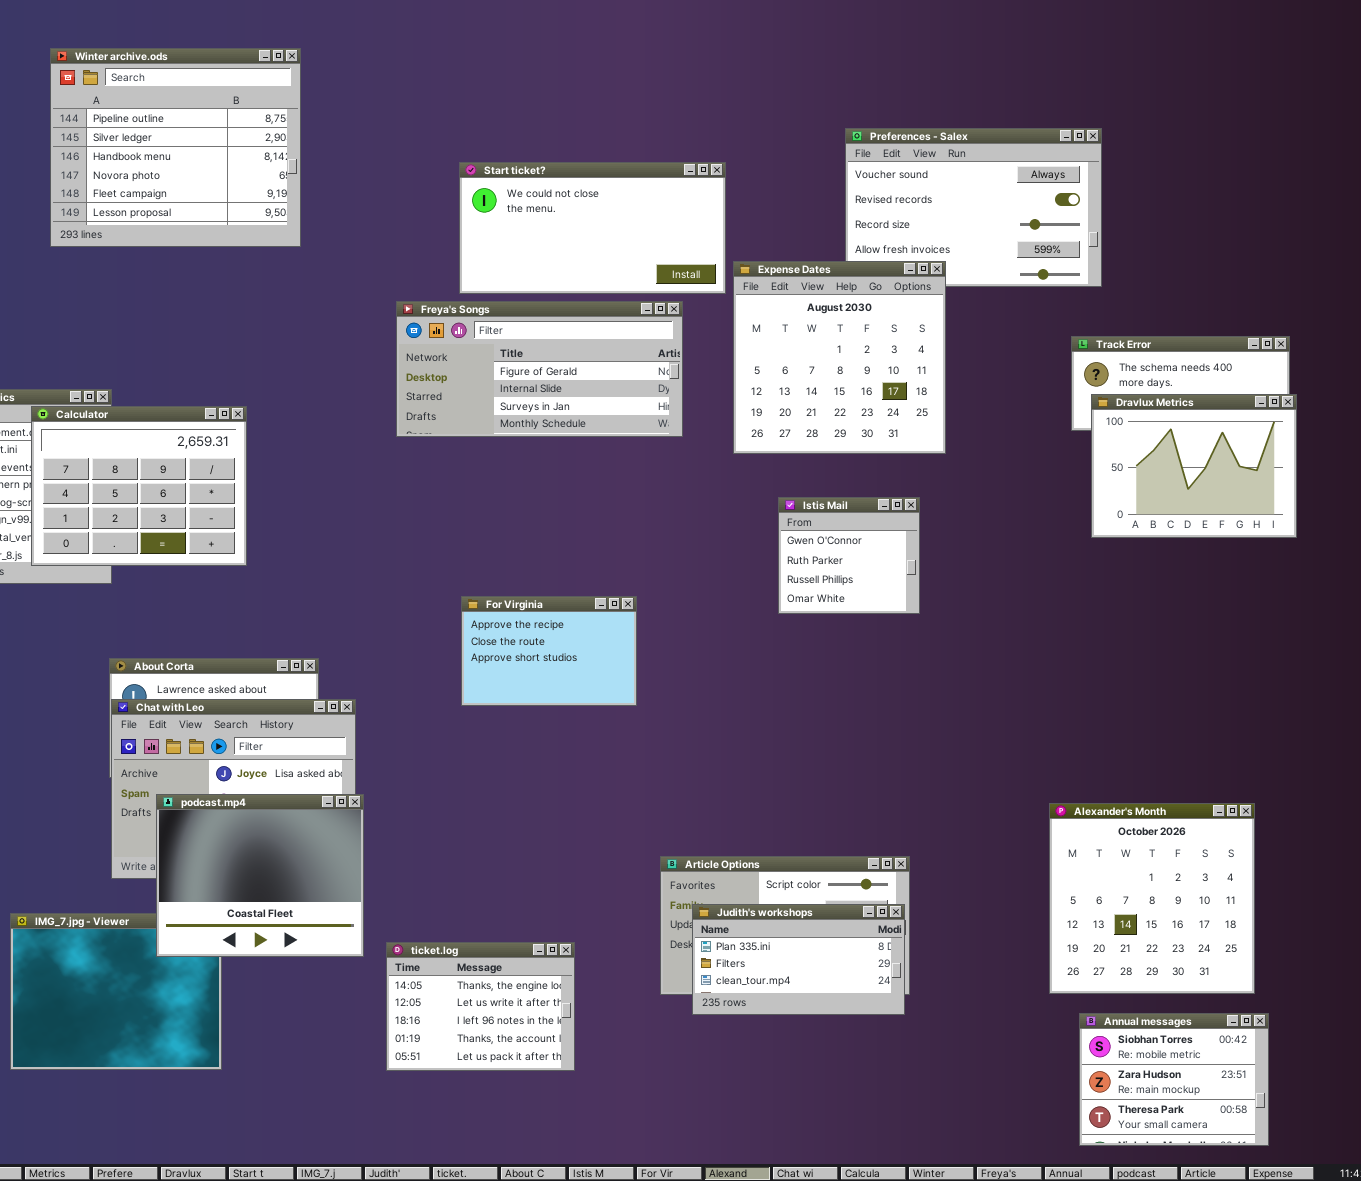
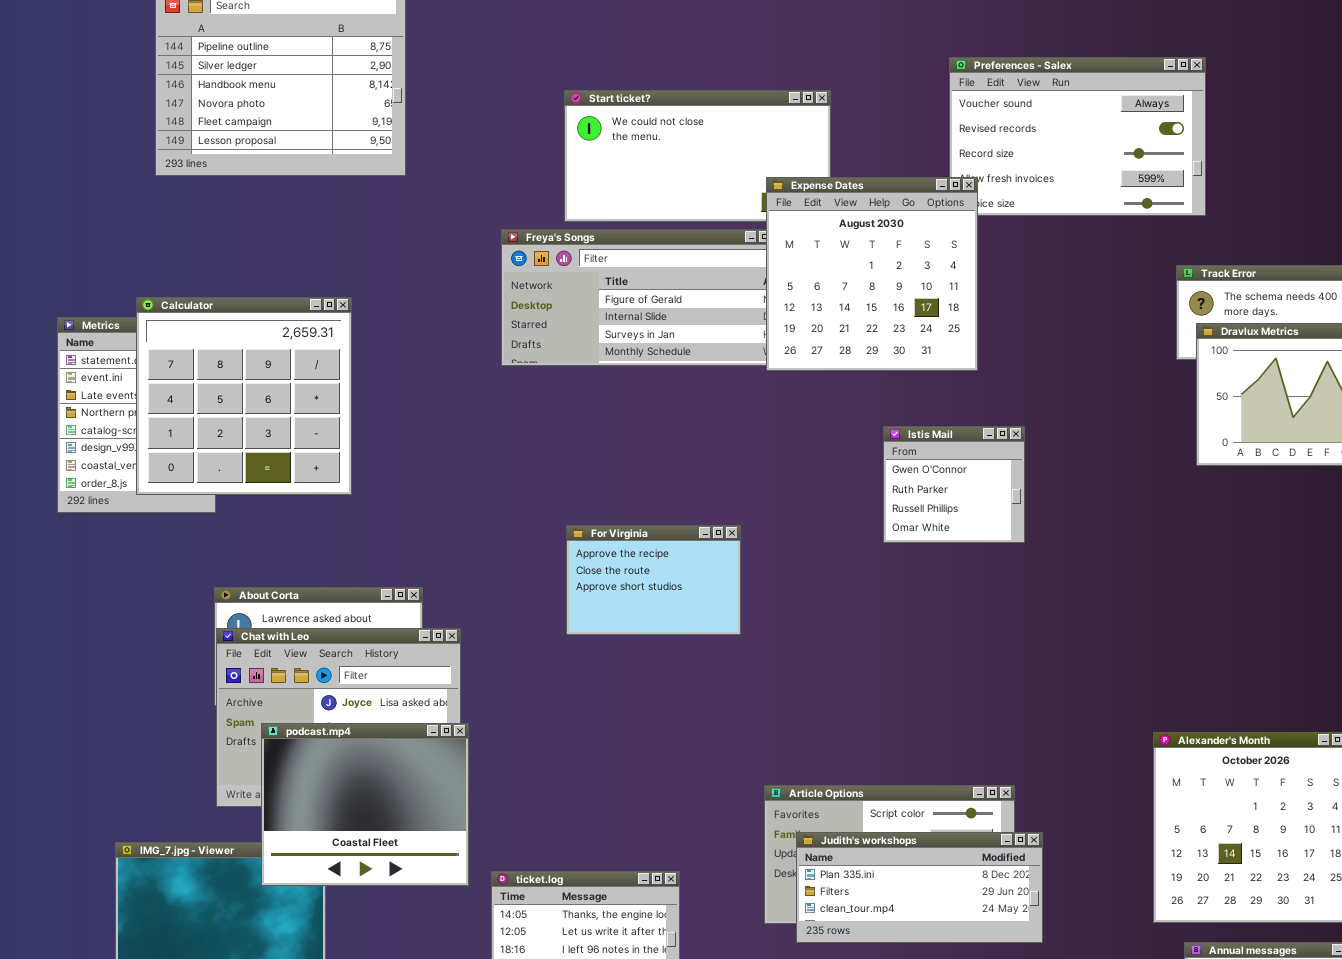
Expense Dates: [733,261,946,454] -> [766,177,978,371], moved
Calculator: [31,406,247,566] -> [136,297,352,495], resized
Judith's workshops: [692,904,905,1015] -> [796,832,1043,943], resized

